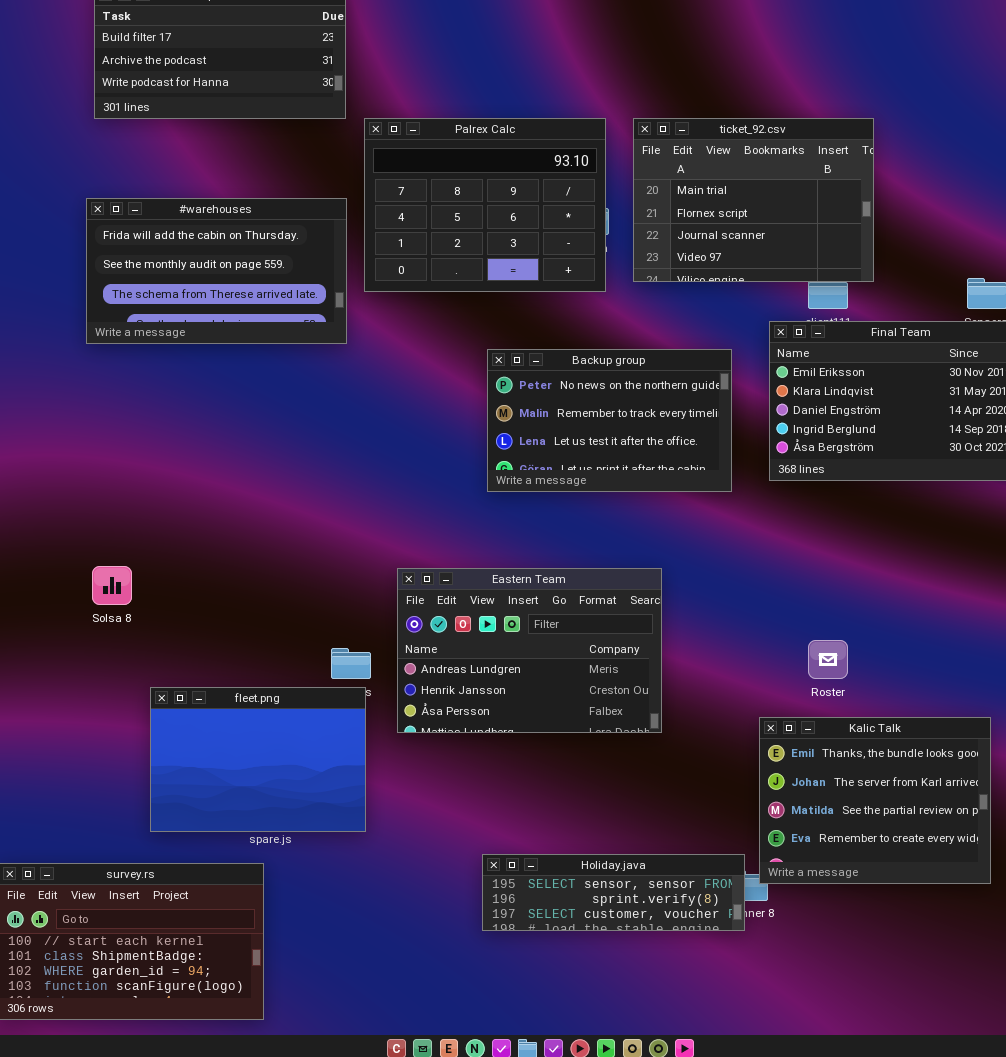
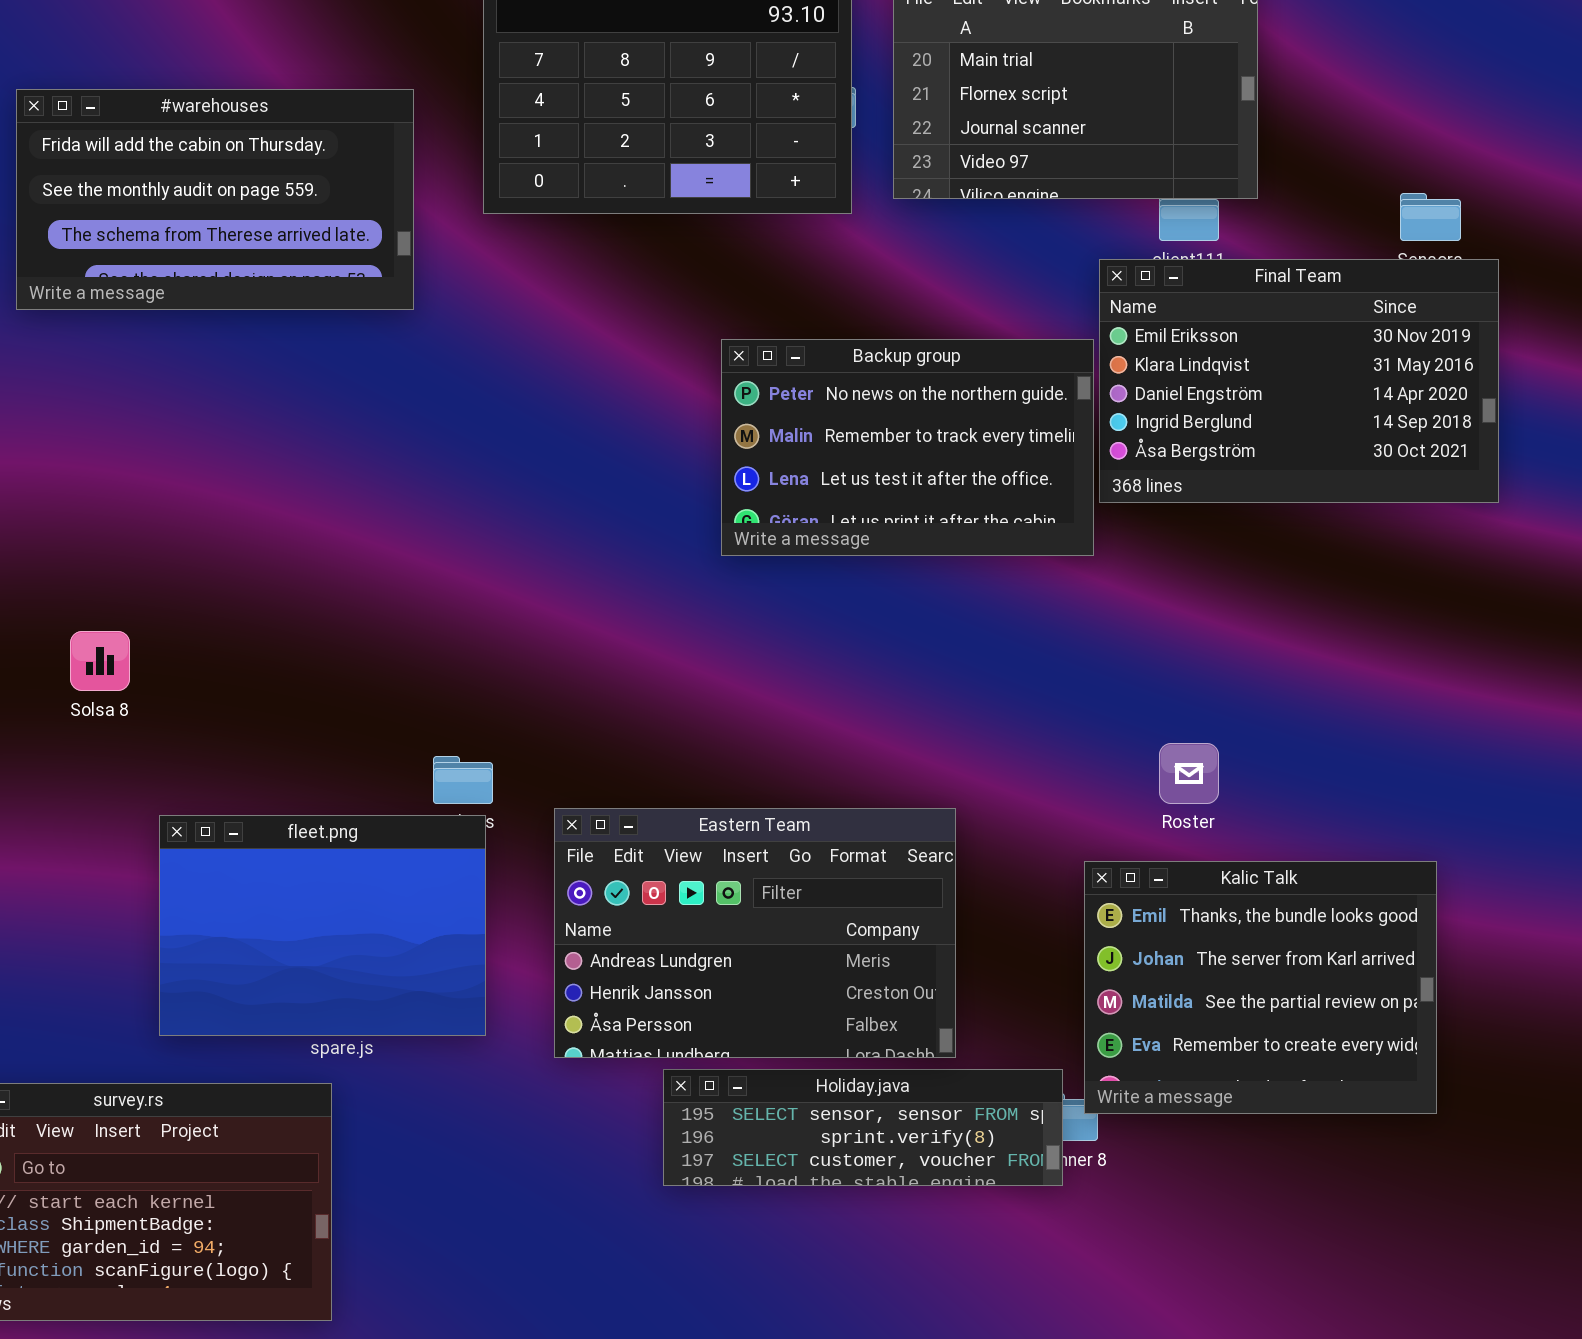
#warehouses: [86,198,347,344] -> [16,89,414,310], moved
Backup group: [487,349,732,492] -> [721,339,1094,556], moved
Eastern Team: [397,568,662,733] -> [554,808,956,1058], moved

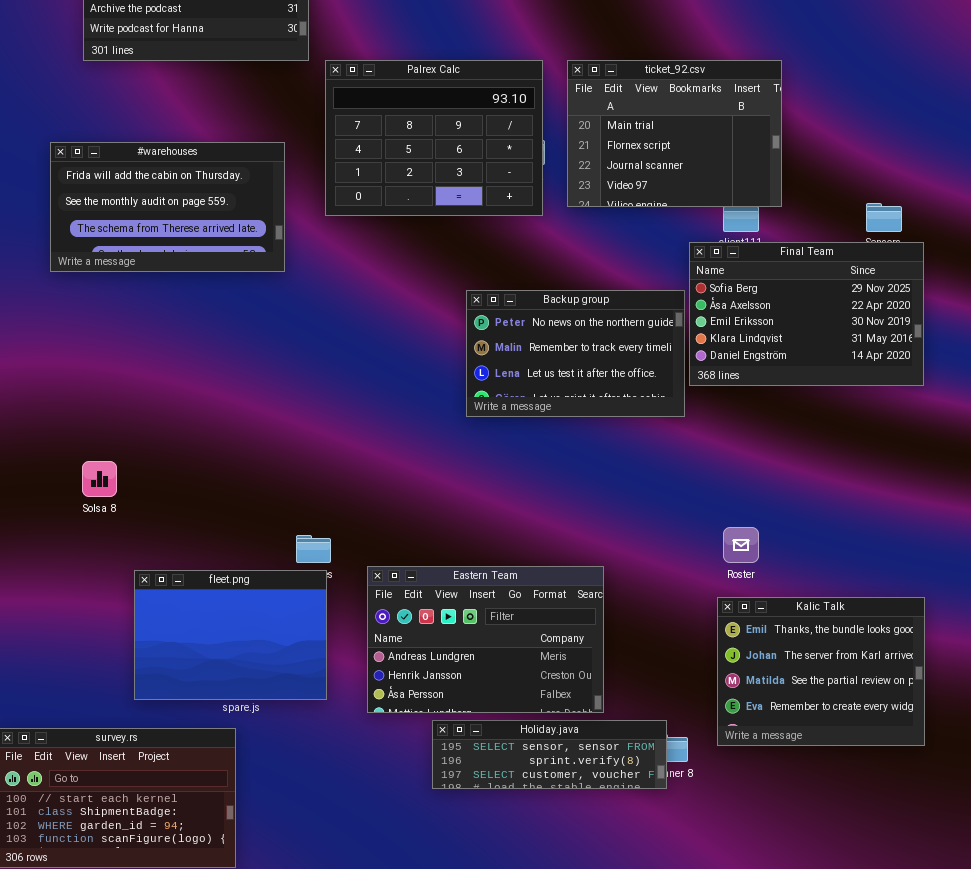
Final Team: [1099,259,1499,503] -> [689,242,924,386], scrolled up 2 rows
Kalic Talk: [1084,861,1437,1114] -> [717,597,925,746], moved

